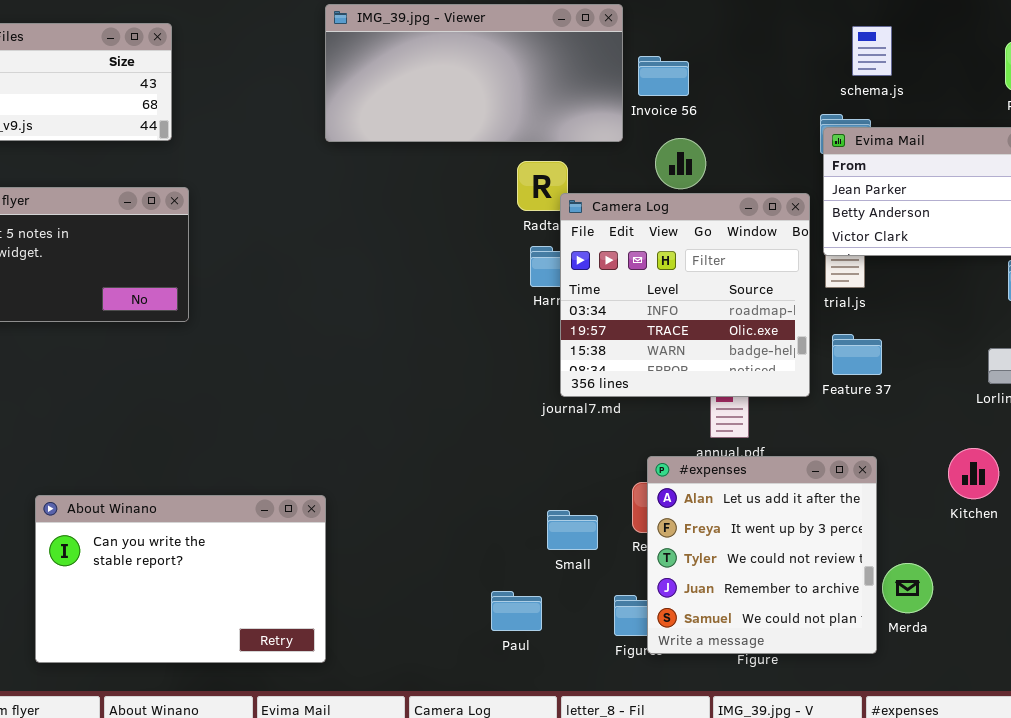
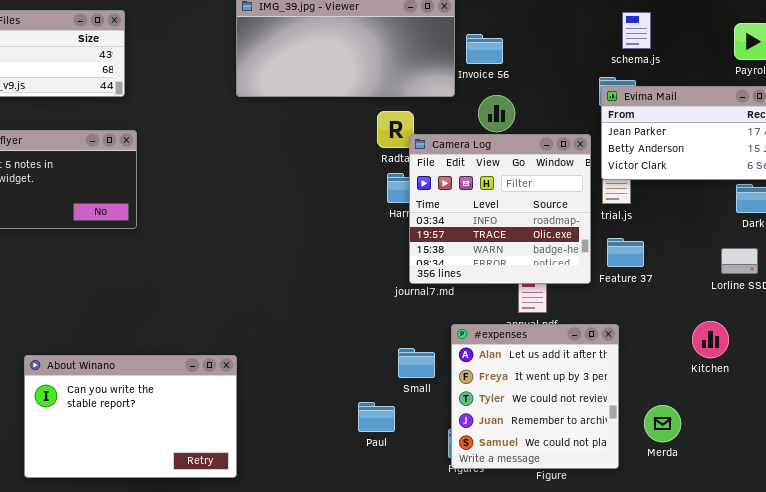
#expenses: [647,456,877,654] -> [451,324,619,469], moved
Small: [547,510,598,550] -> [398,348,435,378], moved
Paul: [491,591,542,631] -> [358,402,395,432], moved

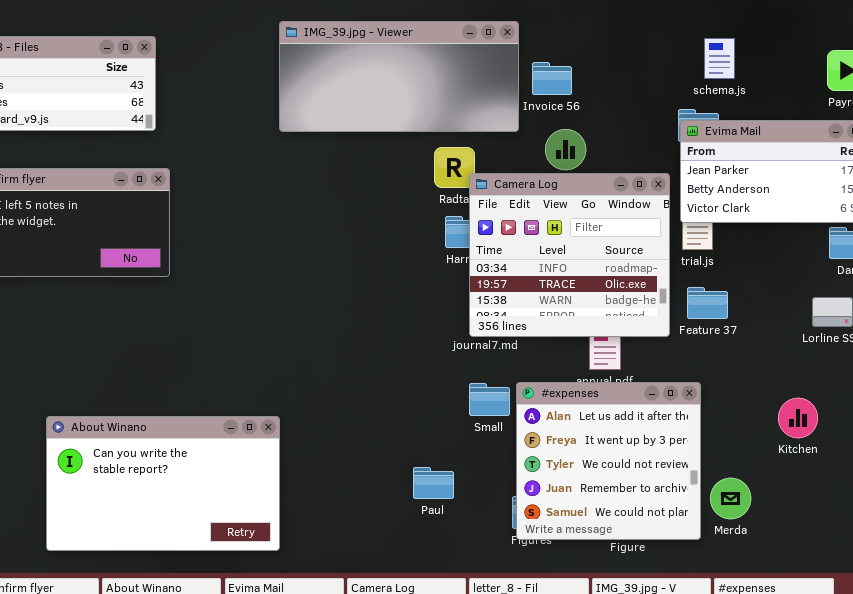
Kitchen: [692,321,729,358] -> [778,398,818,438], moved
Small: [398,348,435,378] -> [469,383,510,416], moved
Merda: [644,405,681,442] -> [710,478,751,519], moved

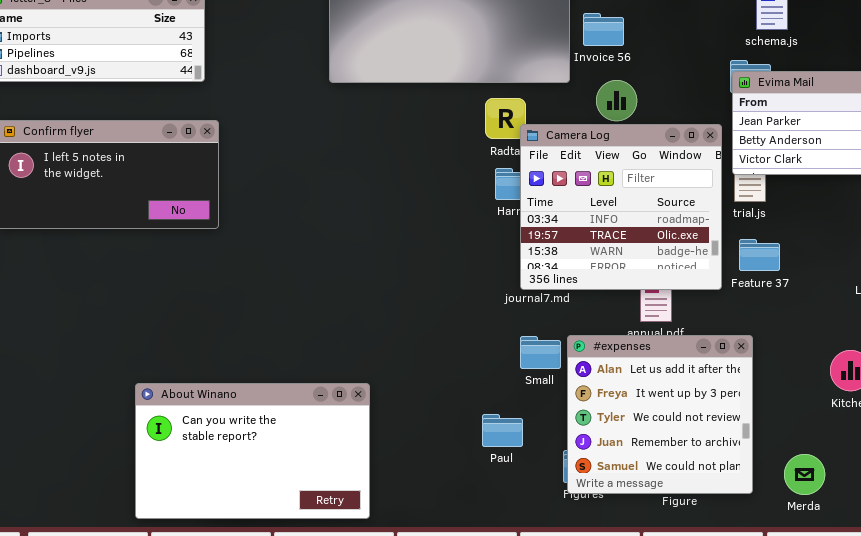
About Winano: [46,416,280,551] -> [135,383,370,519], moved
Paul: [413,467,454,499] -> [482,414,523,447], moved
Merda: [710,478,751,519] -> [784,454,825,495], moved

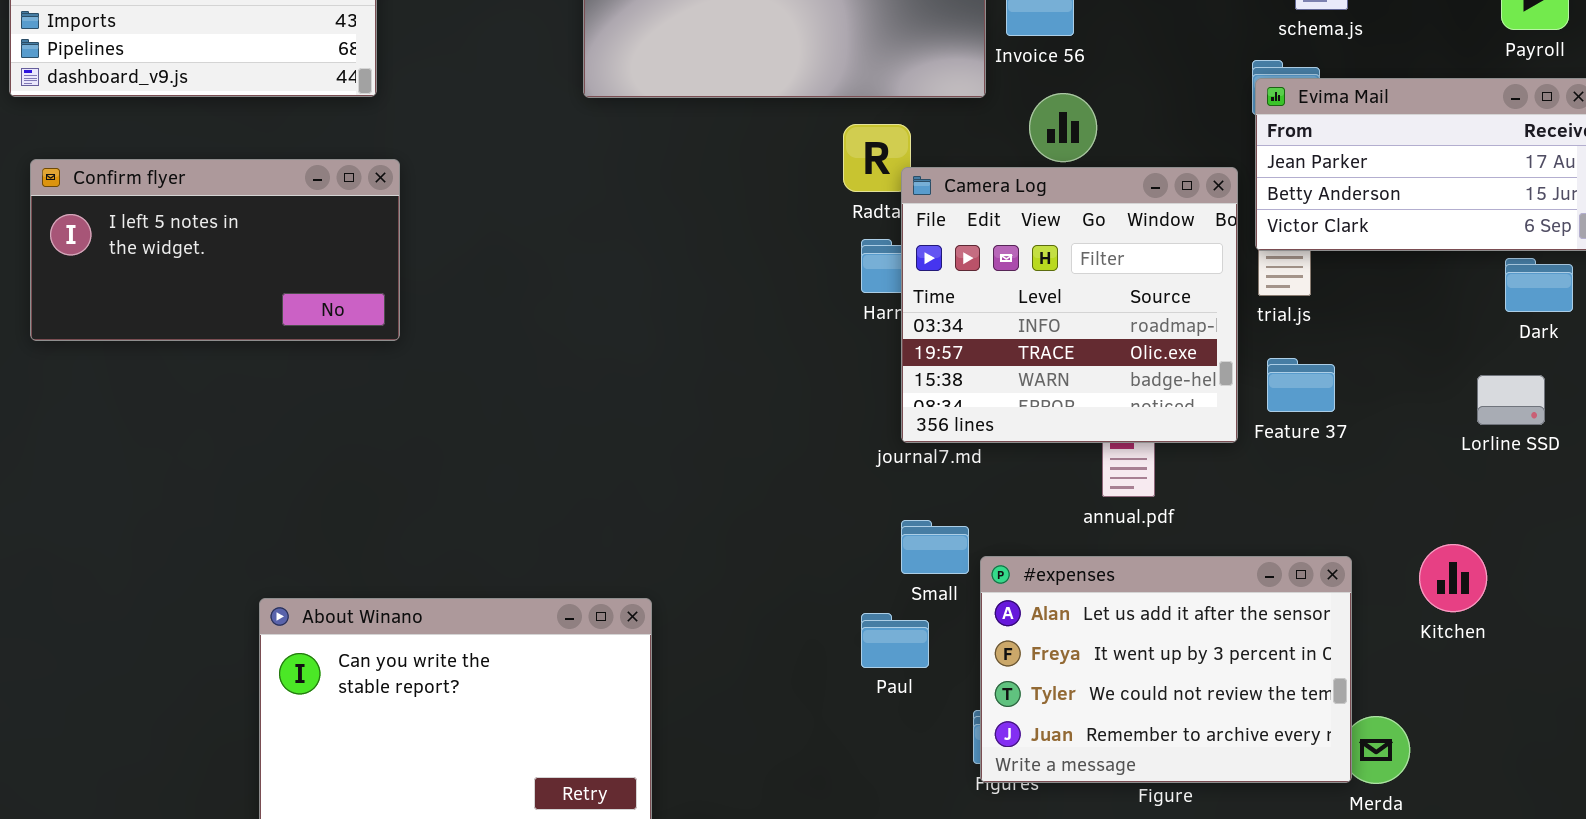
#expenses: [567,335,753,494] -> [980,556,1352,783], resized
Paul: [482,414,523,447] -> [861,613,929,668], moved

